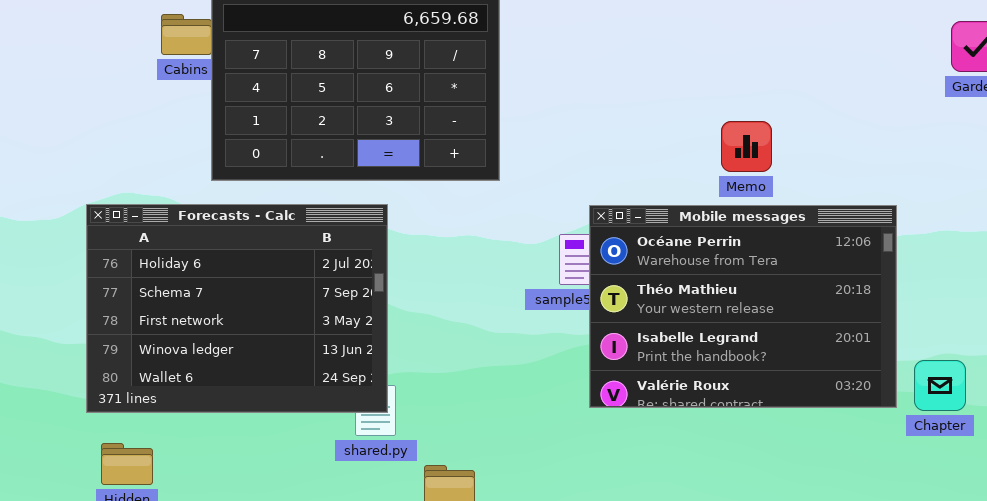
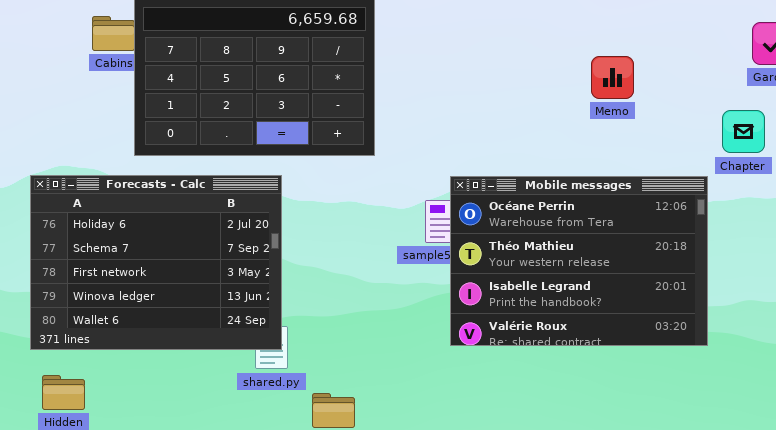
Memo: [721,121,772,172] -> [591,56,634,99], moved
Chapter: [914,360,966,411] -> [722,110,765,153], moved

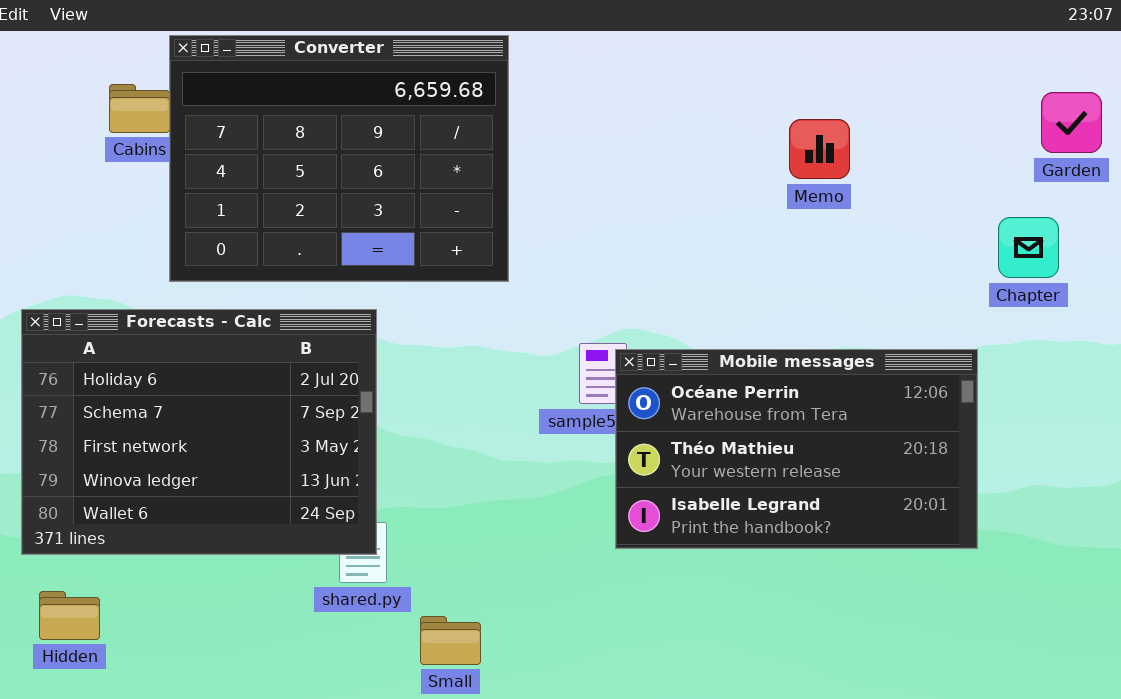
Memo: [591,56,634,99] -> [789,119,850,179], moved
Mobile messages: [450,176,708,346] -> [615,349,978,549], resized

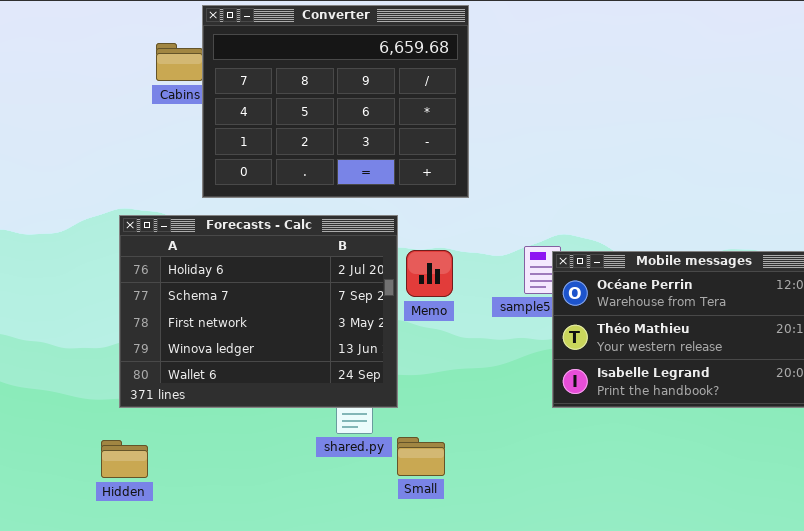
Memo: [789,119,850,179] -> [406,250,453,297], moved
Forecasts - Calc: [21,309,377,555] -> [119,215,398,408], moved
Small: [420,616,481,665] -> [397,437,445,476], moved

